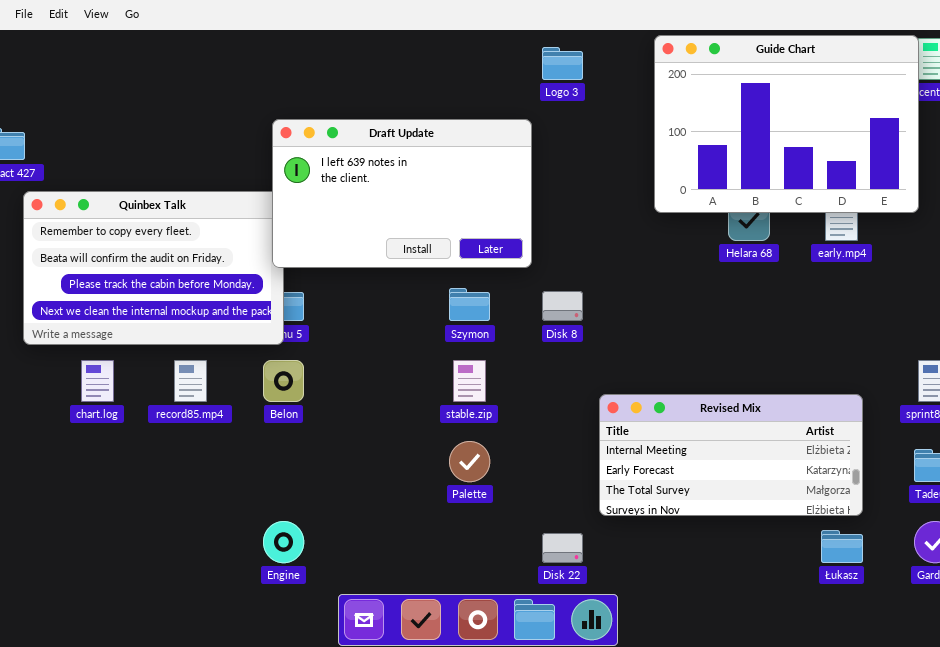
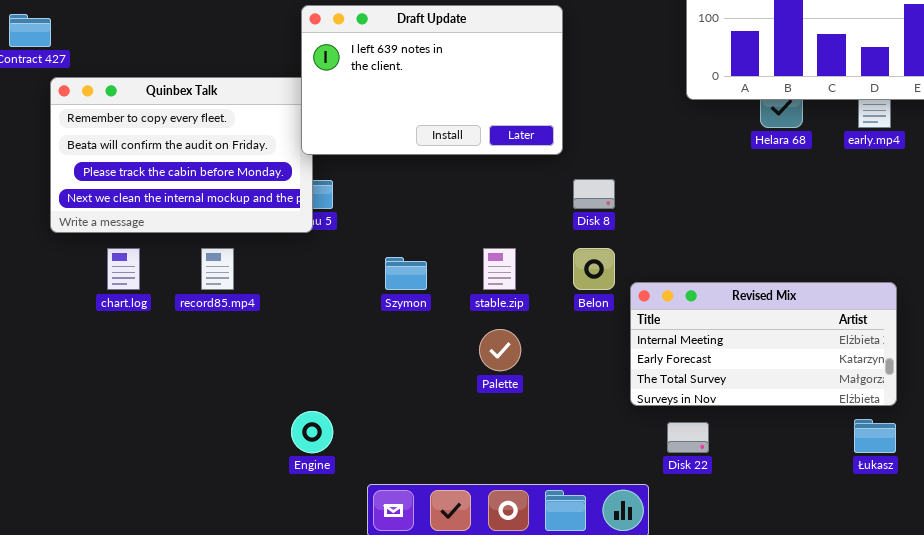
Szymon: [449,288,490,321] -> [385,257,427,290], moved
Belon: [263,360,304,402] -> [573,248,615,290], moved
Disk 22: [542,533,583,563] -> [667,422,709,453], moved

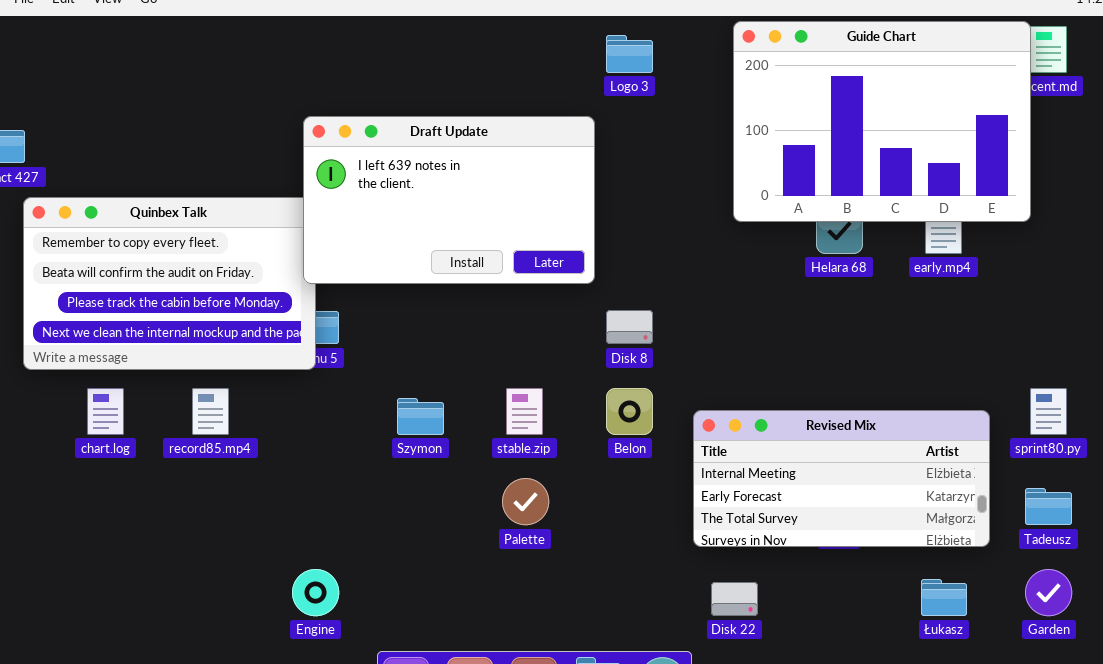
Revised Mix: [630,282,897,406] -> [693,410,990,547], moved

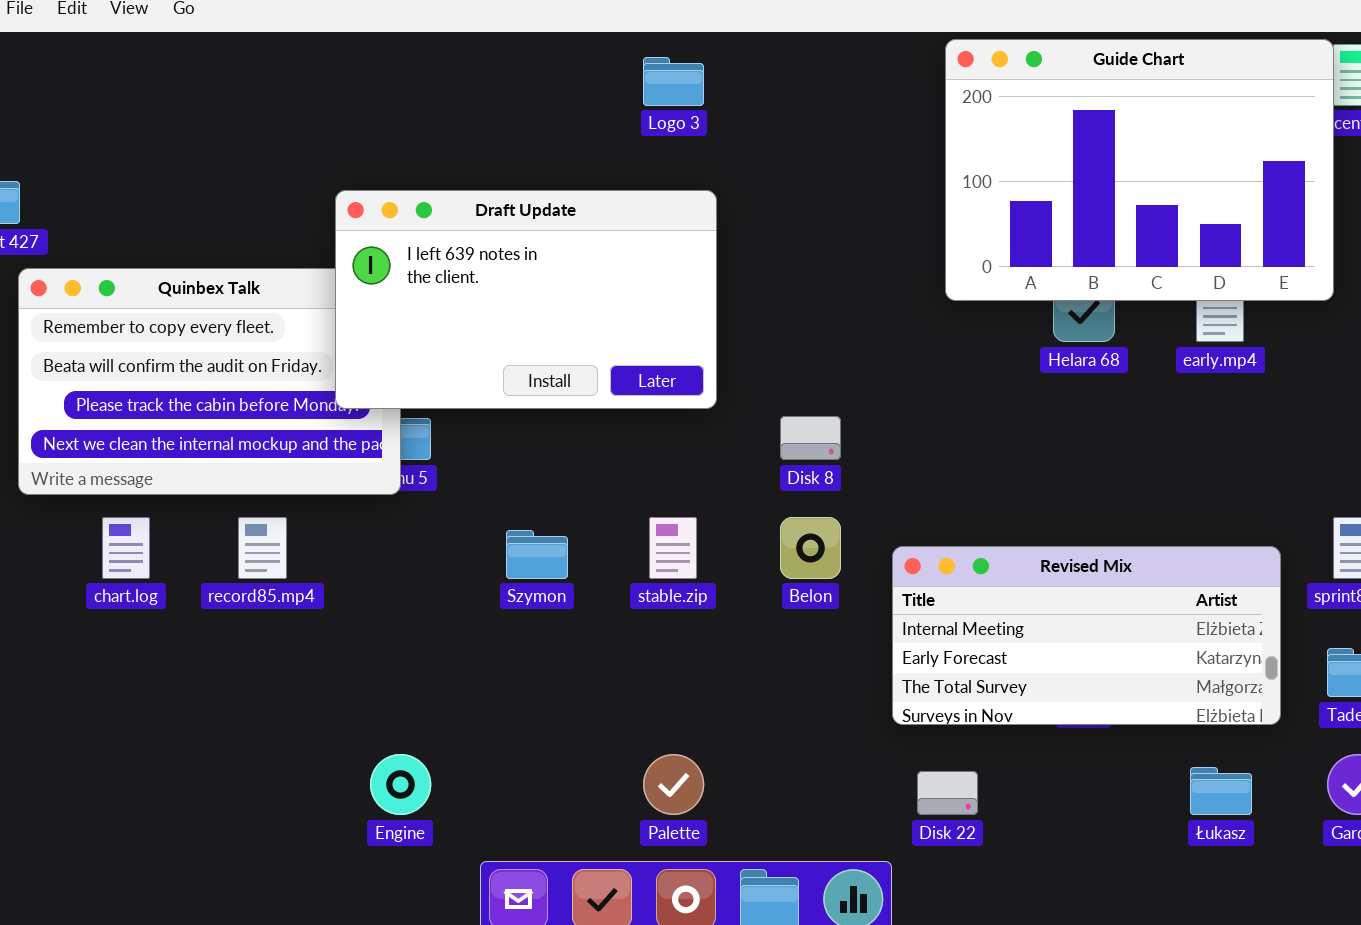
Logo 3: [606,35,653,73] -> [643,57,704,106], moved
Draft Update: [303,116,595,284] -> [335,190,717,409], moved
Palette: [502,478,549,525] -> [643,754,704,815], moved

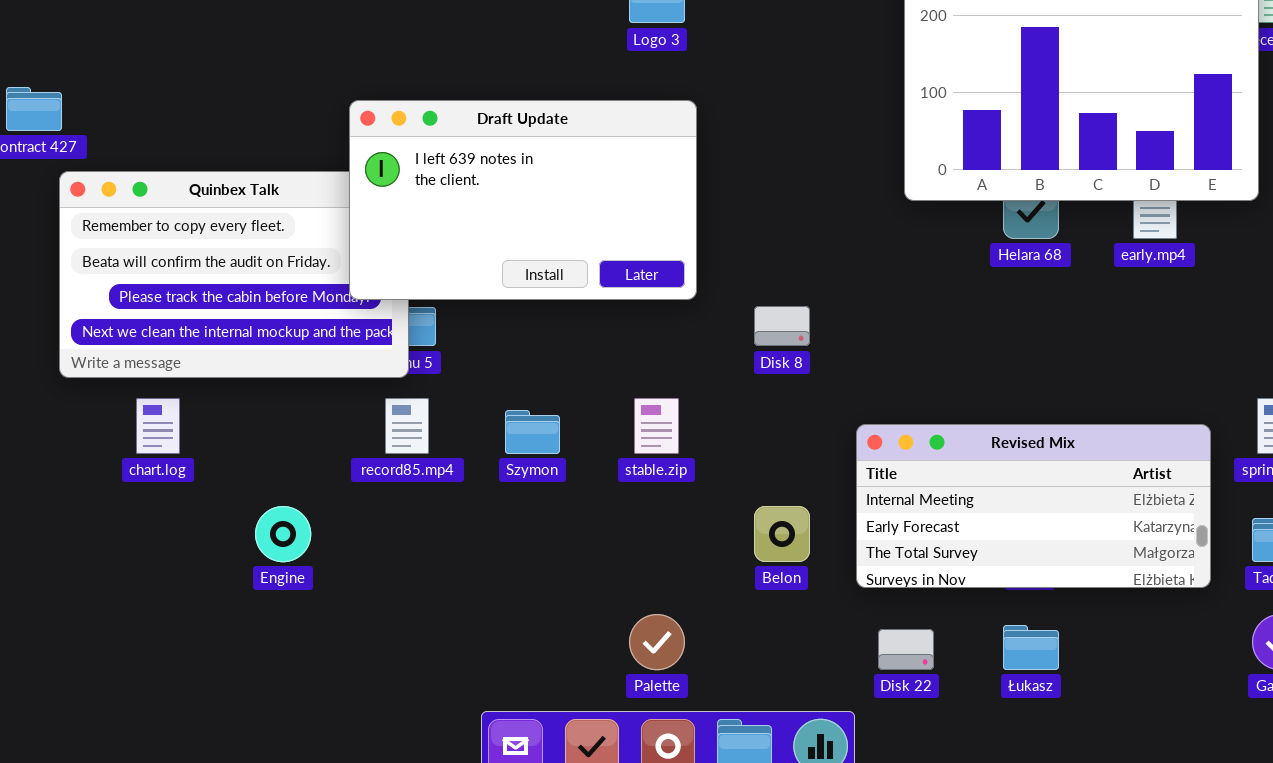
record85.mp4: [238,517,287,579] -> [385,398,429,454], moved
Belon: [780,517,841,579] -> [754,506,810,562], moved
Engine: [370,754,431,815] -> [255,506,311,562], moved
Łukasz: [1190,767,1252,815] -> [1003,625,1059,670], moved

